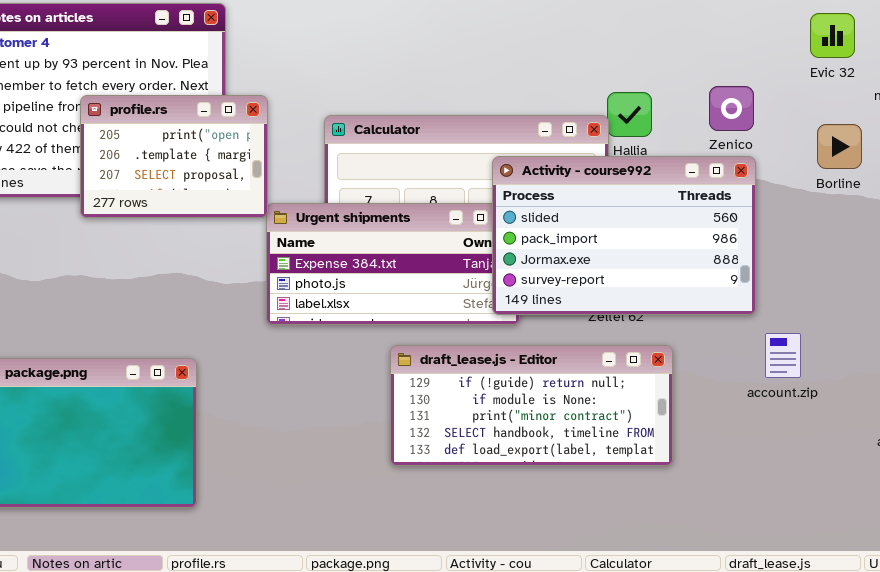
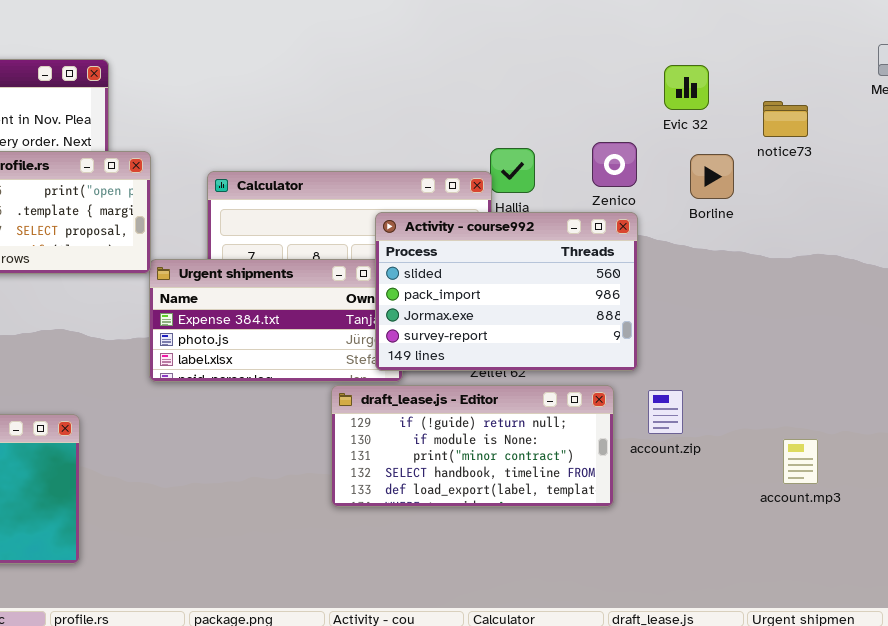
Evic 32: [810,13,855,58] -> [664,65,709,110], moved
Borline: [817,124,862,169] -> [690,154,734,199], moved
draft_lease.js - Editor: [390,345,673,466] -> [331,385,614,507], moved

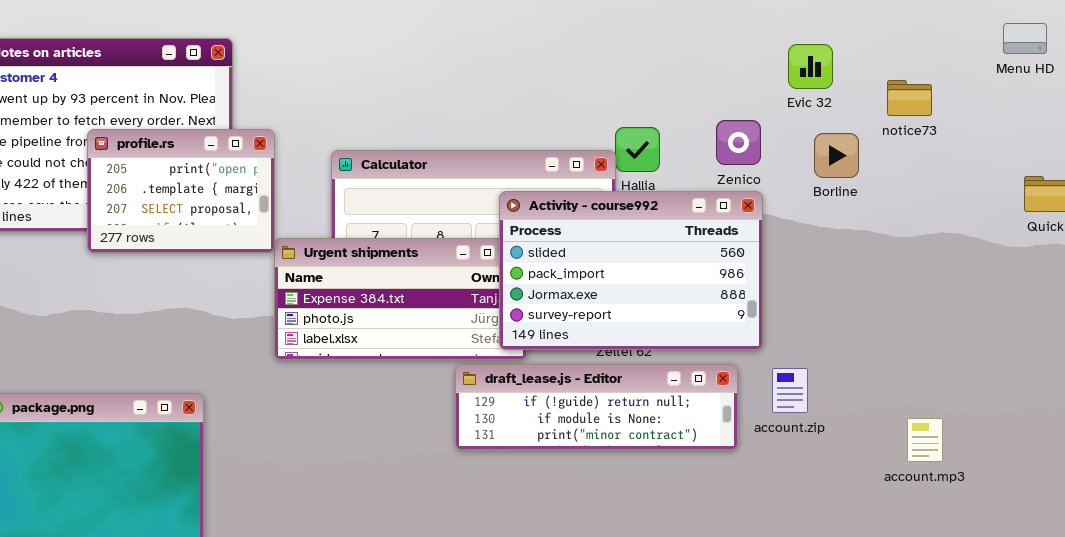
draft_lease.js - Editor: [331,385,614,507] -> [455,364,738,450], resized

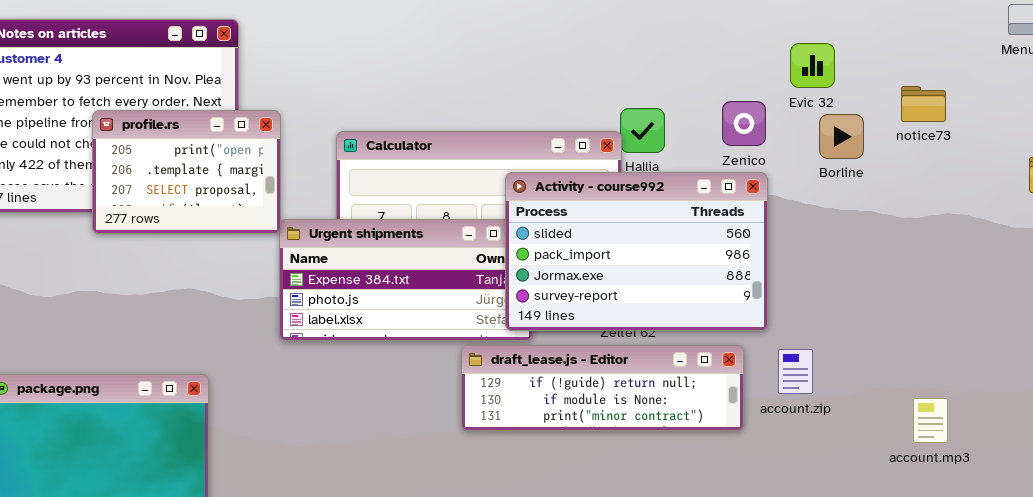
Evic 32: [788,44,833,89] -> [790,43,835,88], moved
notice73: [887,80,932,116] -> [901,86,946,122], moved

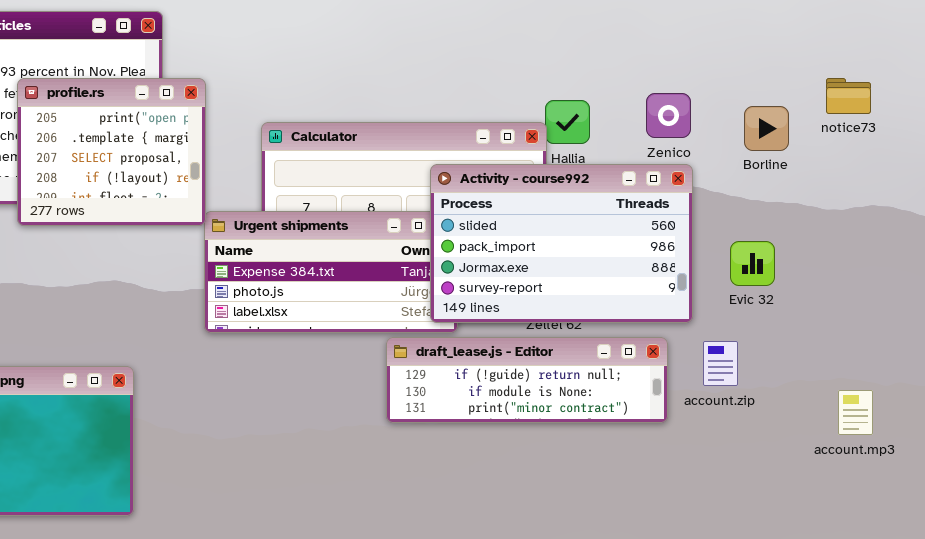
Evic 32: [790,43,835,88] -> [730,241,775,286], moved
profile.rs: [92,110,281,234] -> [17,78,206,226], resized

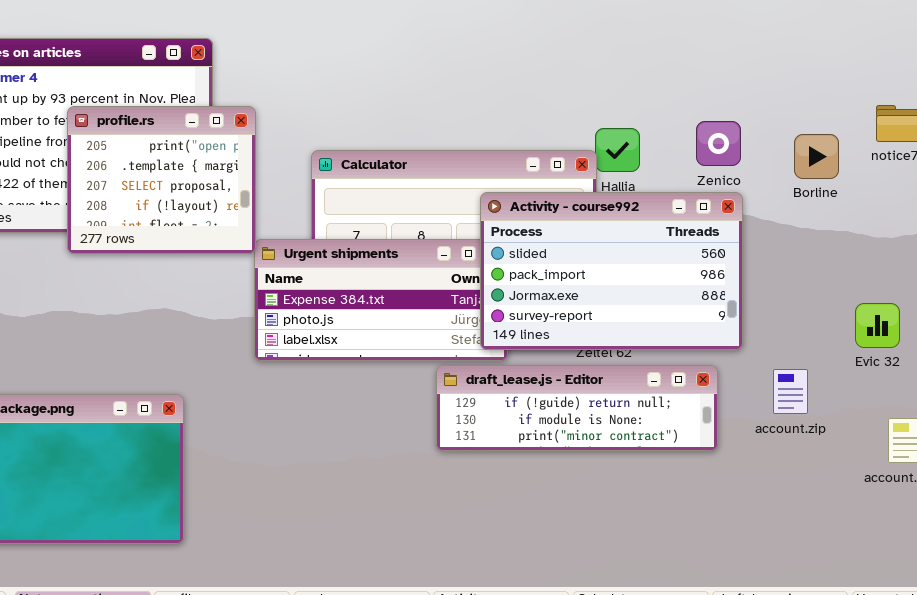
Evic 32: [730,241,775,286] -> [855,303,900,348], moved
account.zip: [703,341,738,386] -> [773,369,808,414], moved

